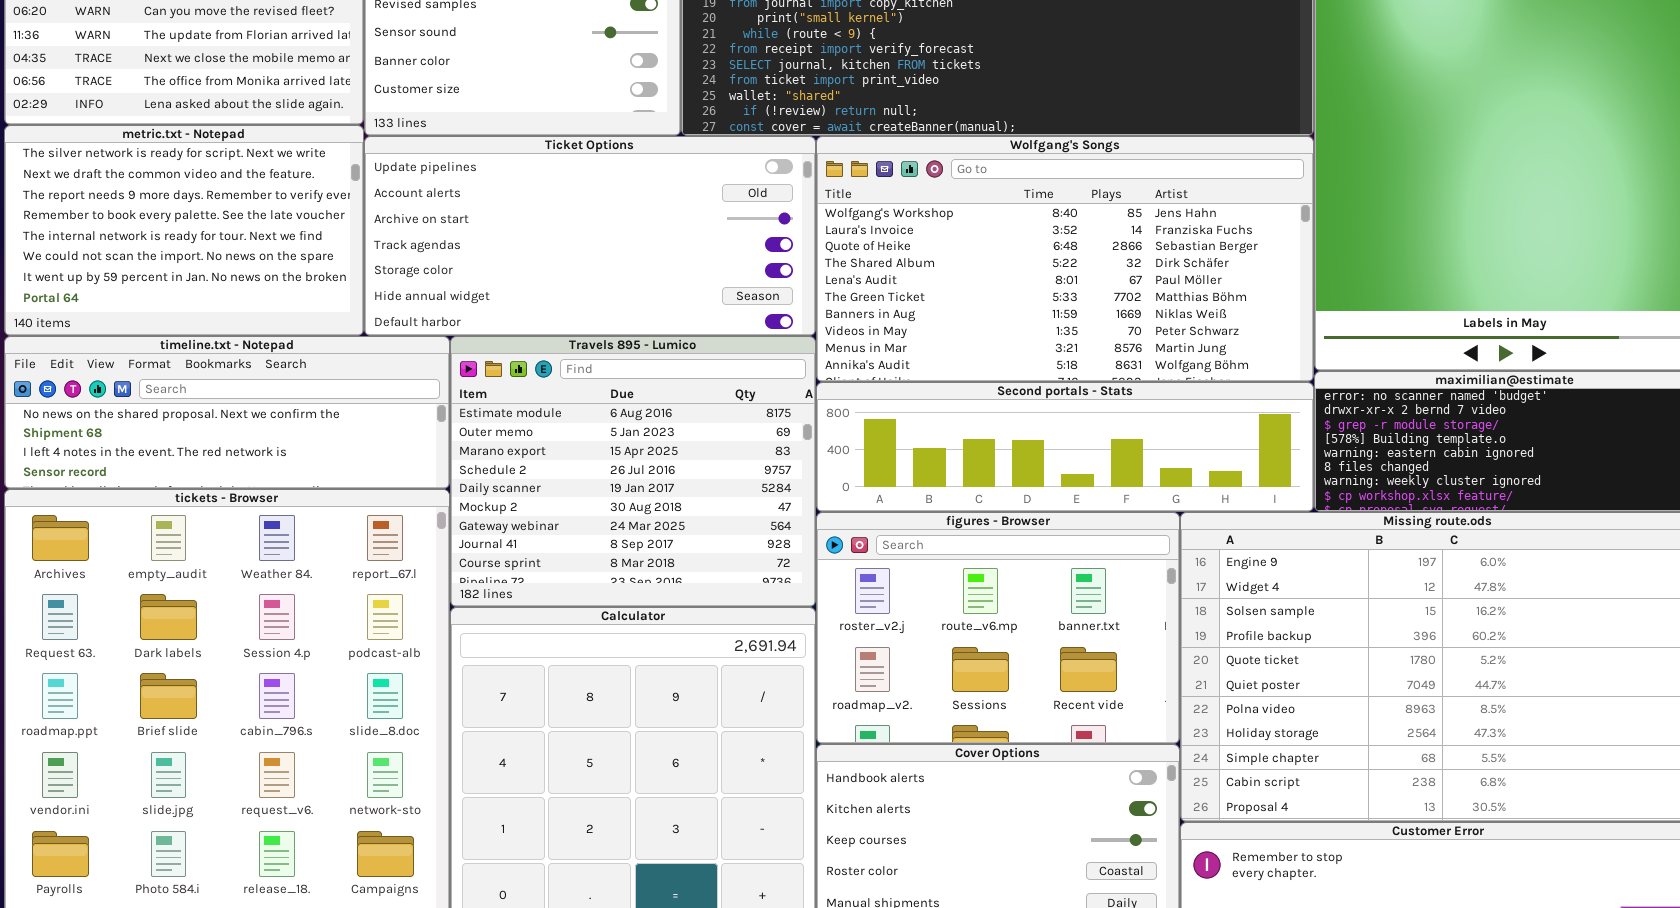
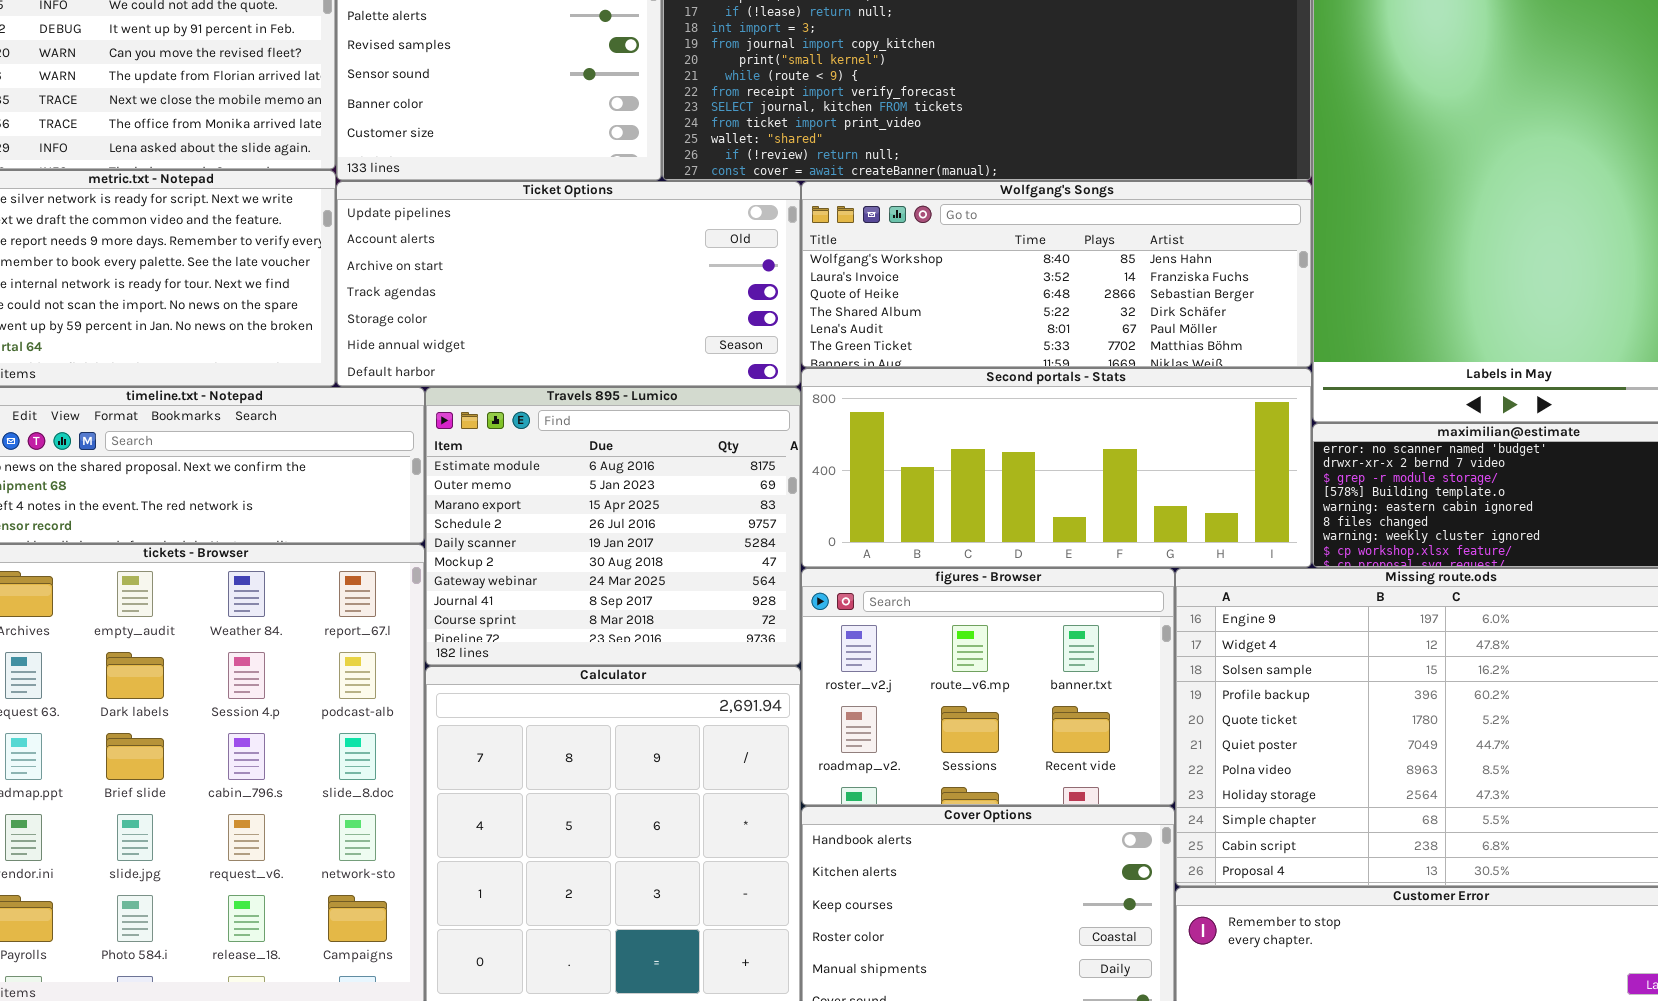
Wolfgang's Songs: [816,136,1314,382] -> [801,181,1312,368], resized
Second portals - Stats: [816,382,1314,512] -> [801,368,1312,568], resized

